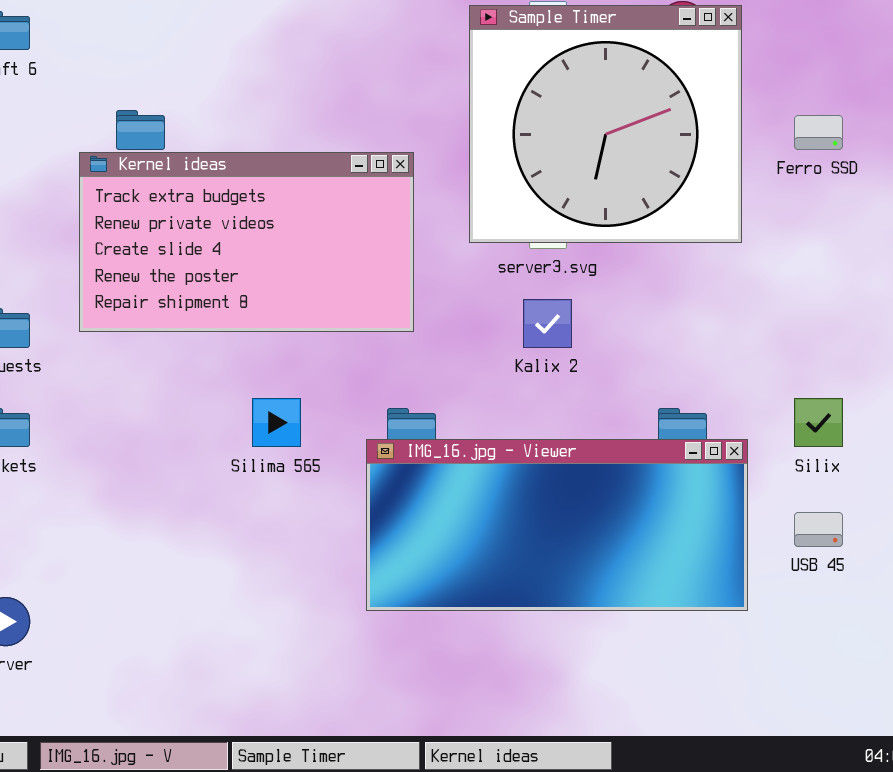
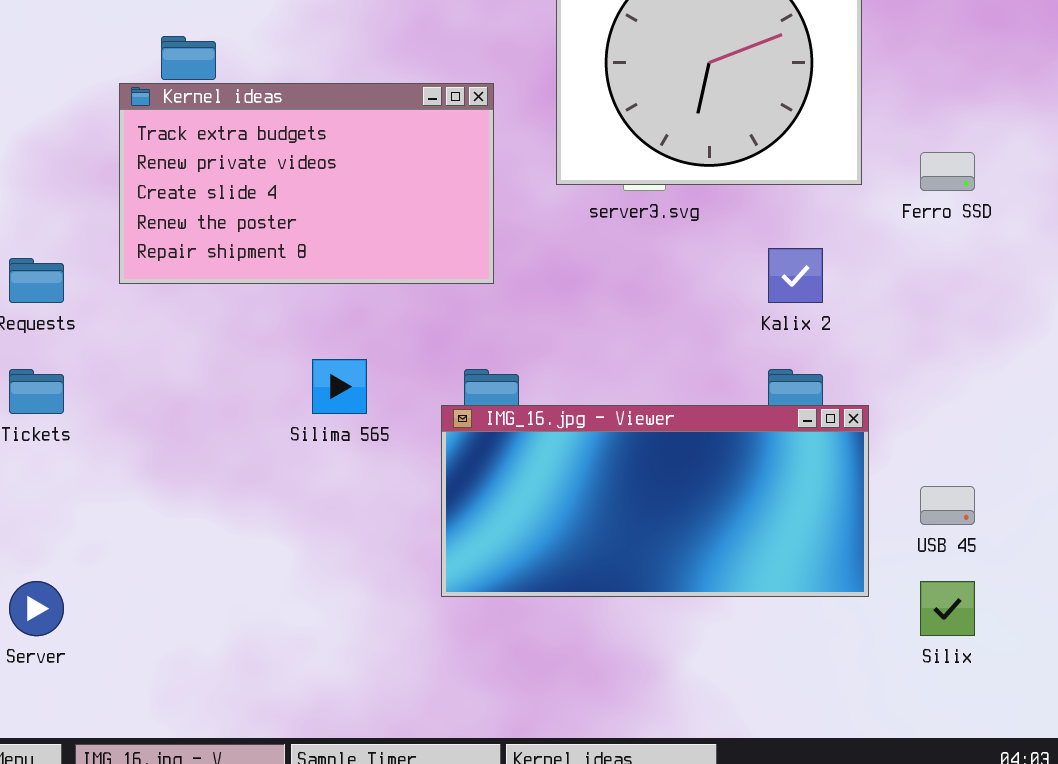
Ferro SSD: [794,115,843,150] -> [920,152,975,191], moved
Kalix 2: [523,299,572,348] -> [768,248,823,303], moved
Silix: [794,398,843,447] -> [920,581,975,636], moved

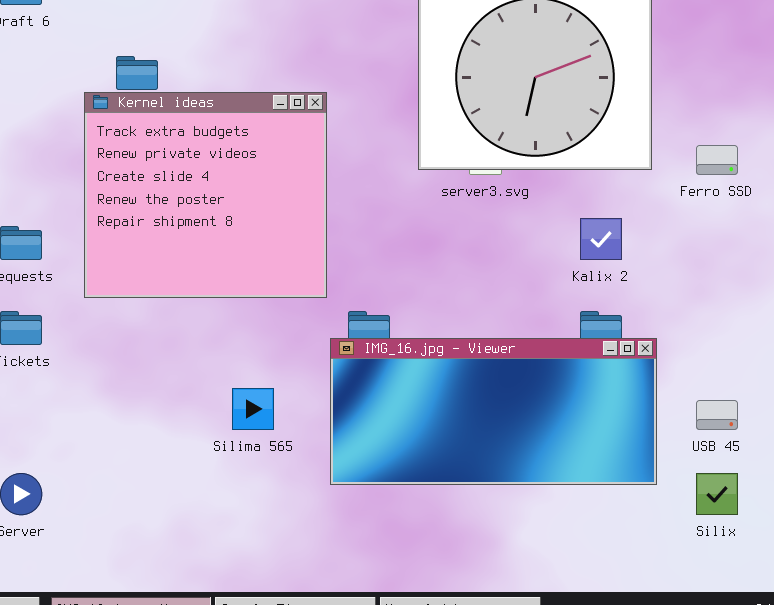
Kernel ideas: [119,83,494,284] -> [84,92,327,298], resized
Silima 565: [312,359,367,414] -> [232,388,274,430], moved

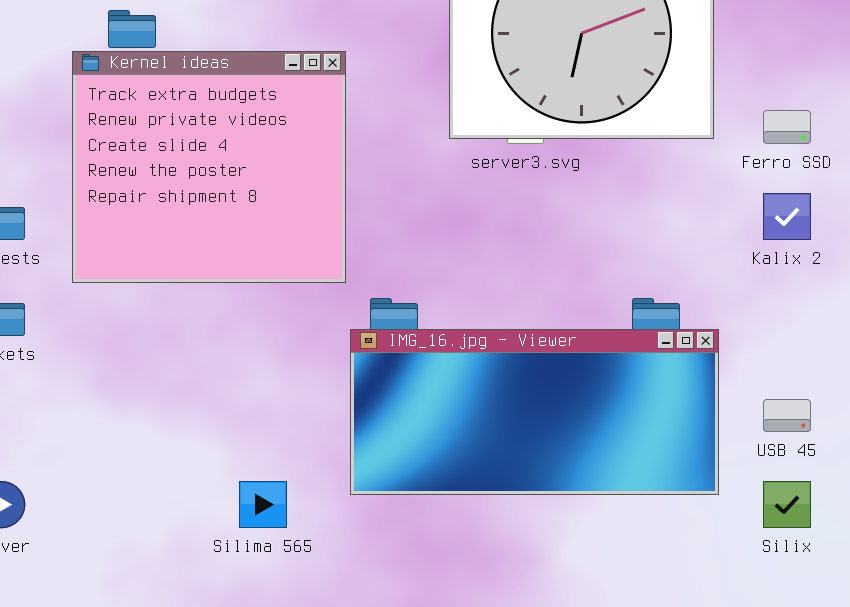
Kalix 2: [580,218,622,260] -> [763,193,811,240], moved
Silima 565: [232,388,274,430] -> [239,481,287,528], moved

